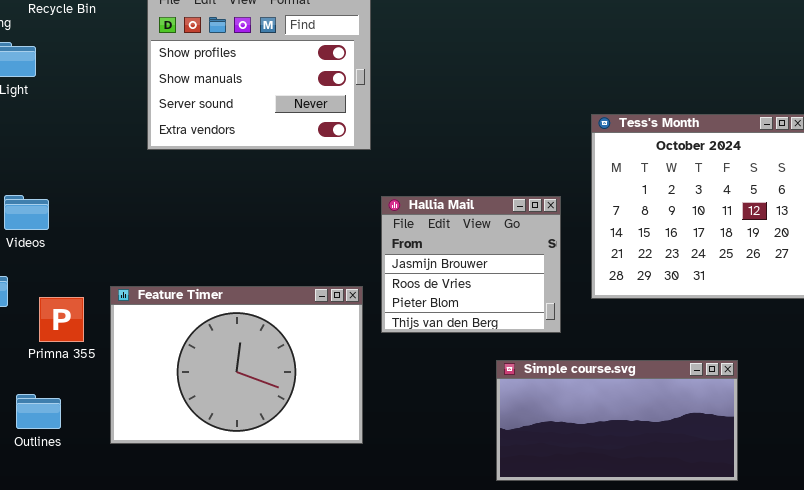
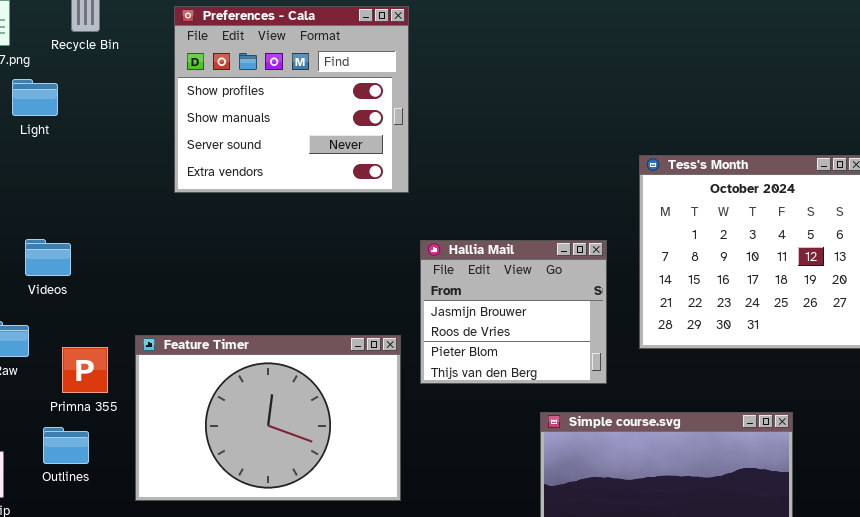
Outlines: [16,394,61,429] -> [43,427,89,464], moved

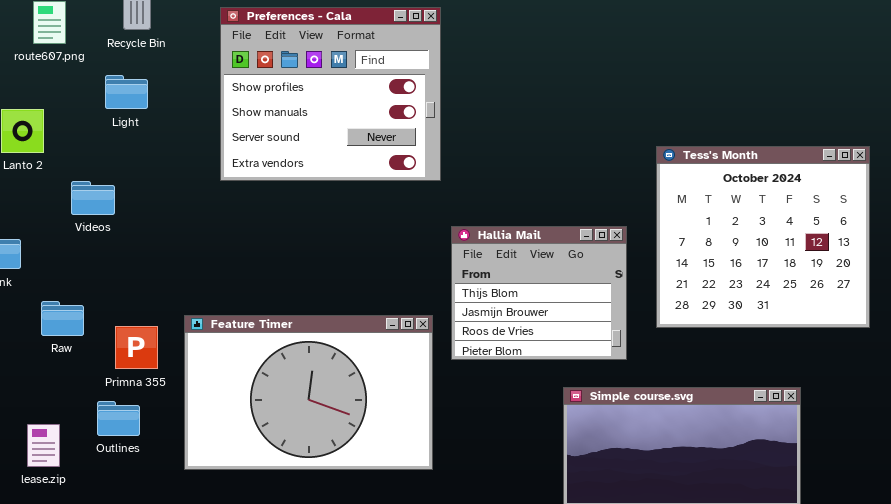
Light: [12,79,58,116] -> [105,75,148,109], moved
Videos: [25,239,71,276] -> [71,181,115,215], moved
Hallia Mail: [420,240,607,384] -> [451,226,627,360], scrolled up 1 row

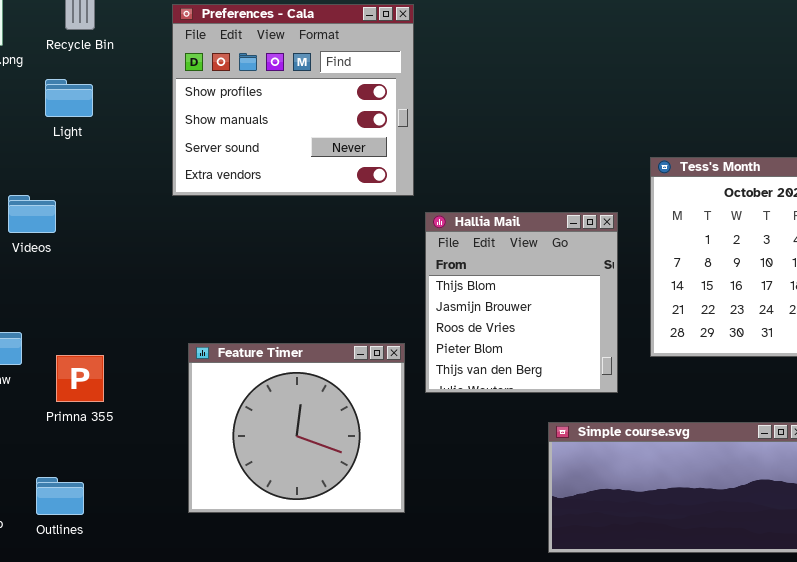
Hallia Mail: [451,226,627,360] -> [425,212,618,393], resized
Feature Timer: [184,315,433,470] -> [188,343,405,513], resized
Outlines: [97,401,140,436] -> [36,477,84,515], moved

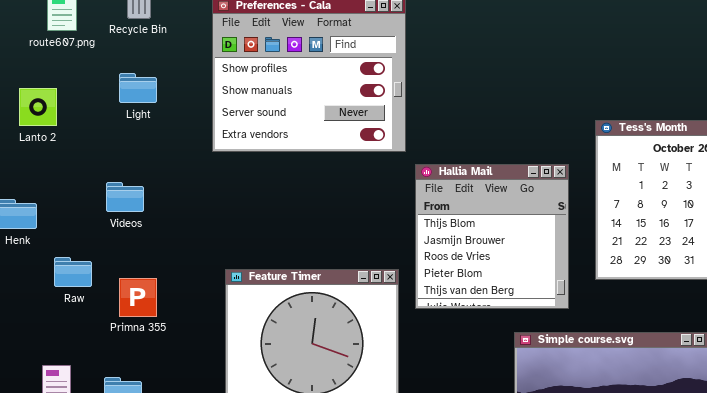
Light: [45,79,93,117] -> [119,73,157,103], moved
Videos: [8,195,56,233] -> [106,182,144,212], moved

